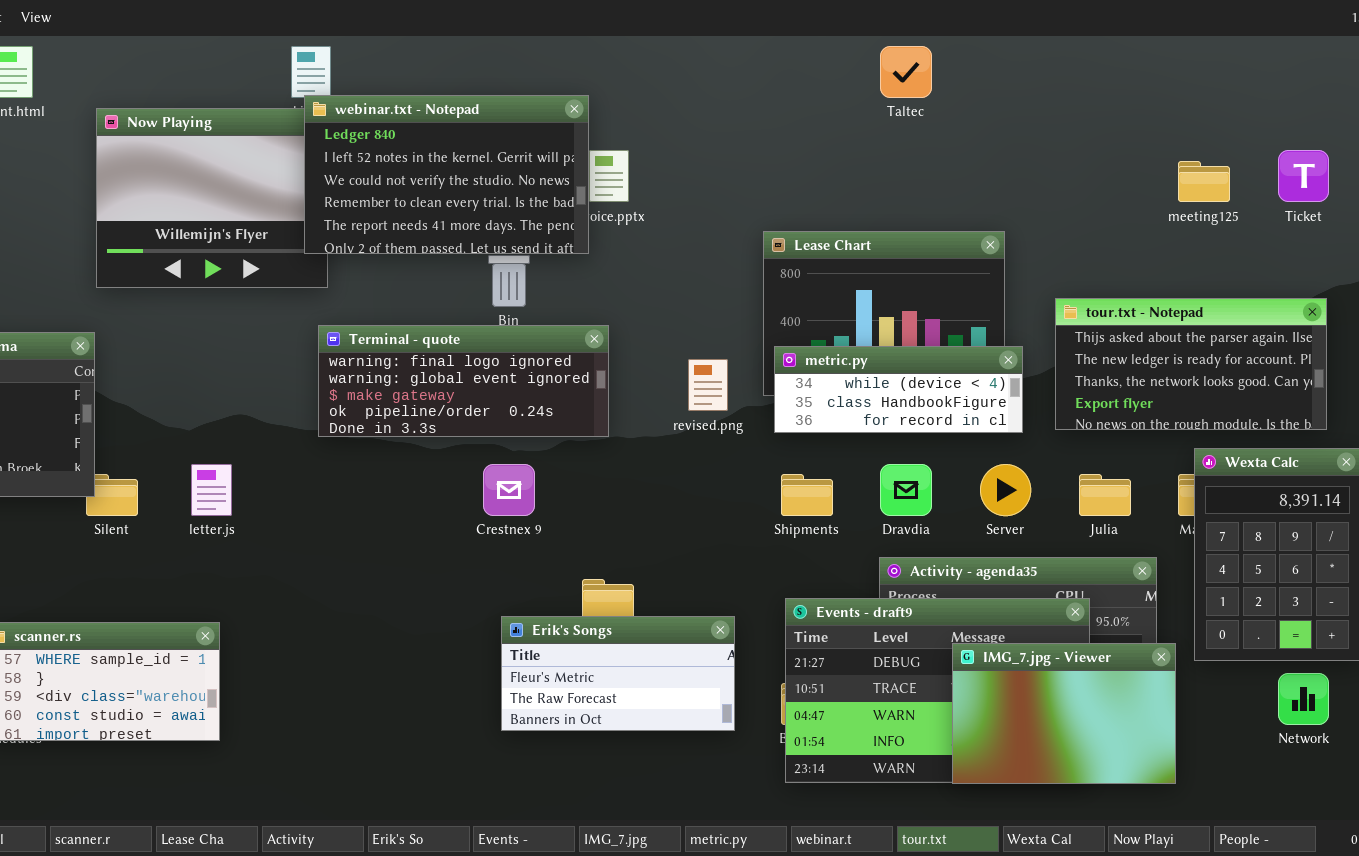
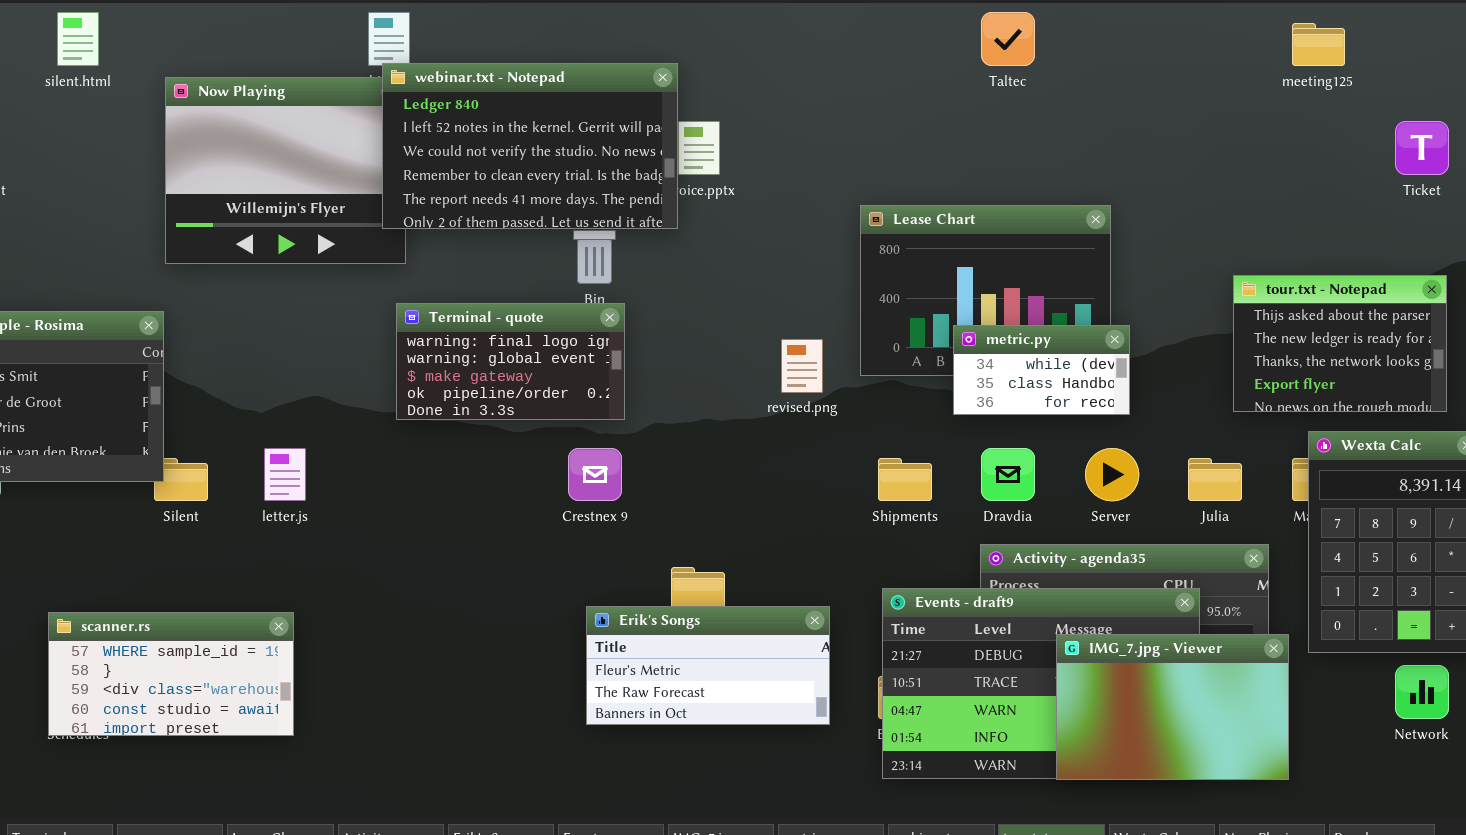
meeting125: [1178,161,1230,202] -> [1292,23,1345,66], moved
tour.txt - Notepad: [1055,298,1327,430] -> [1233,275,1447,412], resized
Terminal - quote: [318,325,609,437] -> [396,303,625,420], resized
metric.py: [774,346,1023,433] -> [953,325,1130,415], resized

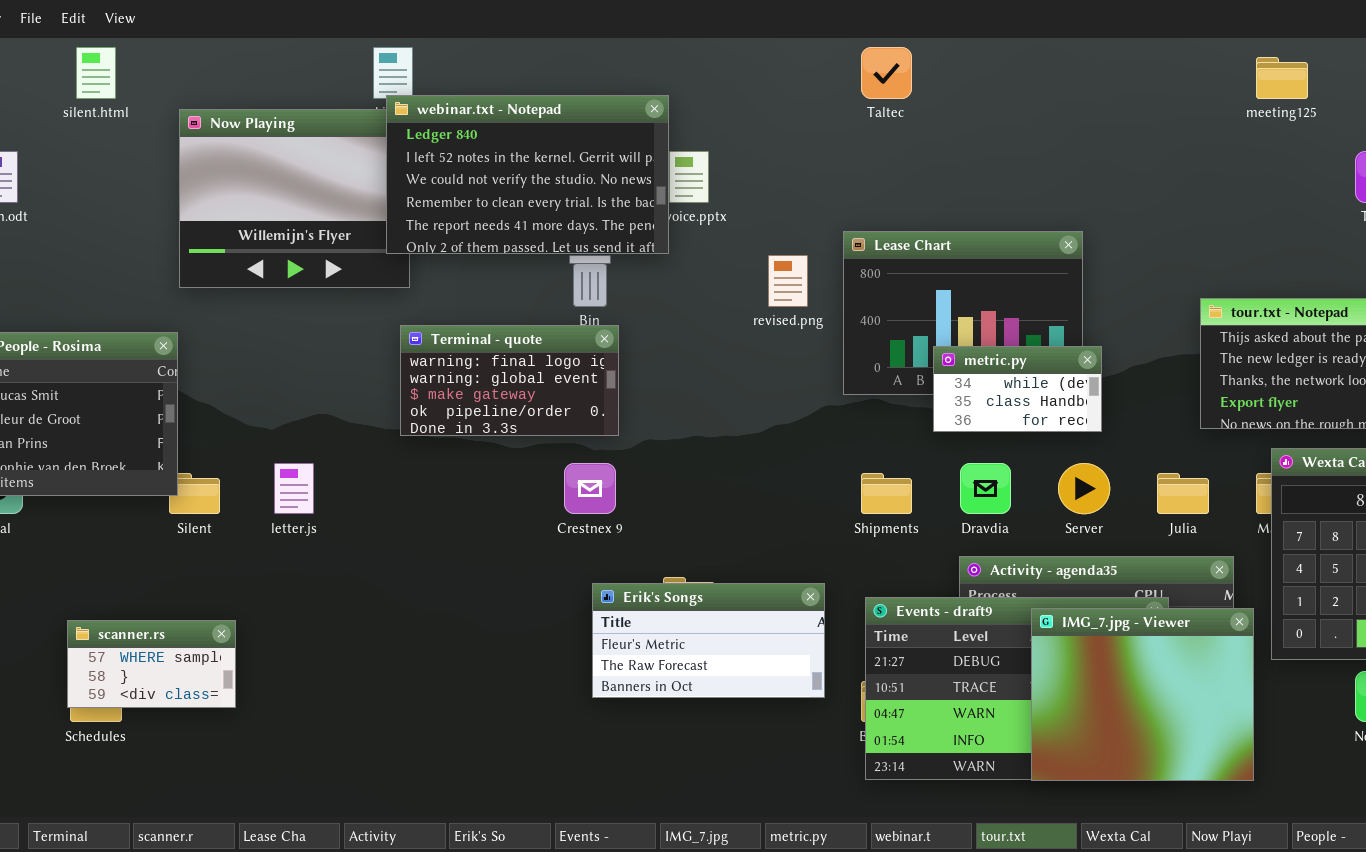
Taltec: [981,12,1035,66] -> [861,47,912,99], moved
revised.png: [781,339,823,393] -> [768,255,808,307], moved
Erik's Songs: [586,606,830,725] -> [592,583,825,698], moved
scanner.rs: [48,612,294,736] -> [67,620,236,708], resized
IMG_7.jpg - Viewer: [1056,634,1289,780] -> [1031,608,1254,781], resized

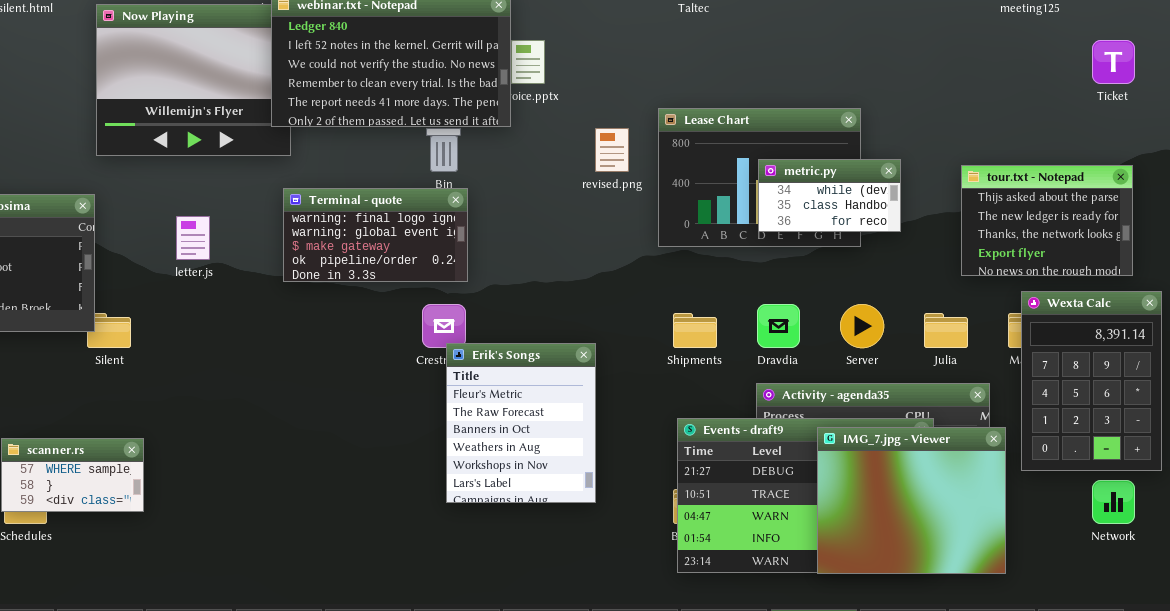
metric.py: [933,346,1102,432] -> [758,159,901,232], moved
letter.js: [274,463,314,514] -> [176,216,210,260], moved
Erik's Songs: [592,583,825,698] -> [446,343,596,503], resized

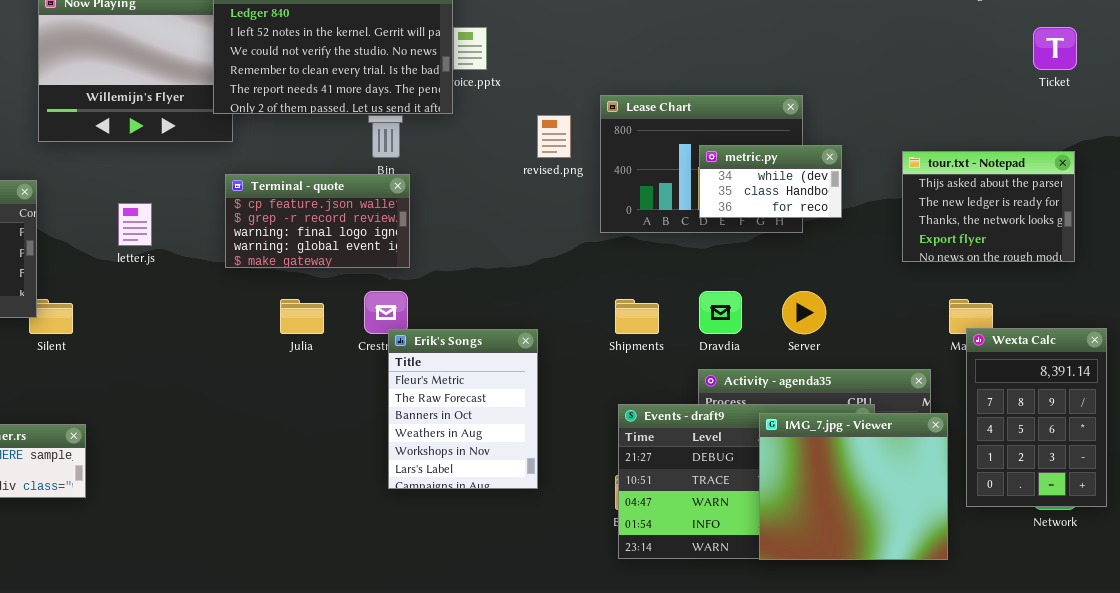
Terminal - quote: [283,188,468,282] -> [225,174,410,268], scrolled up 2 rows
Wexta Calc: [1021,291,1162,471] -> [966,328,1107,507], moved
Julia: [924,313,968,348] -> [280,299,324,334], moved

